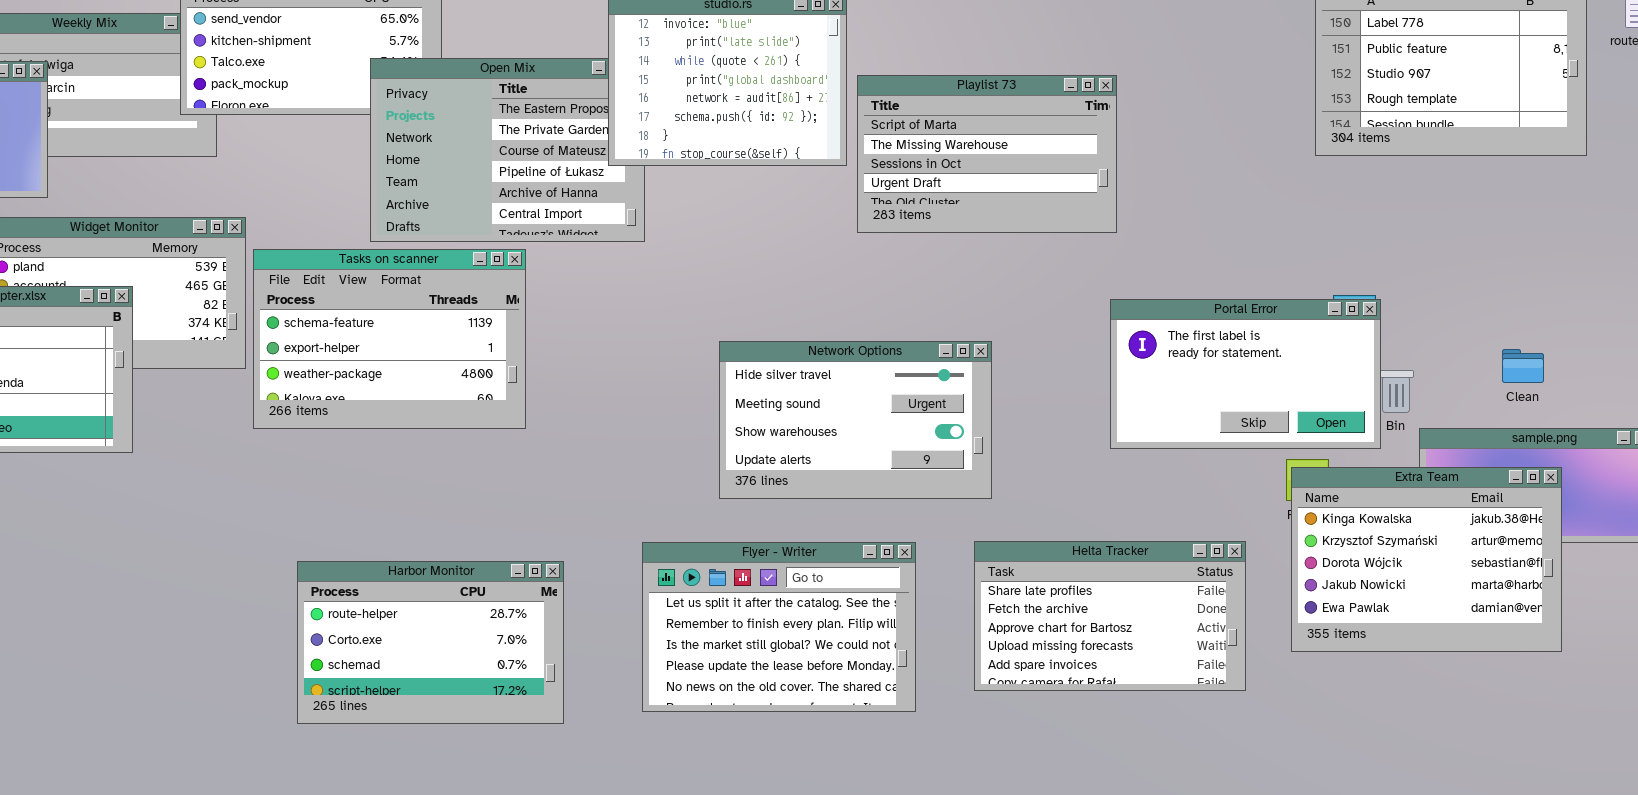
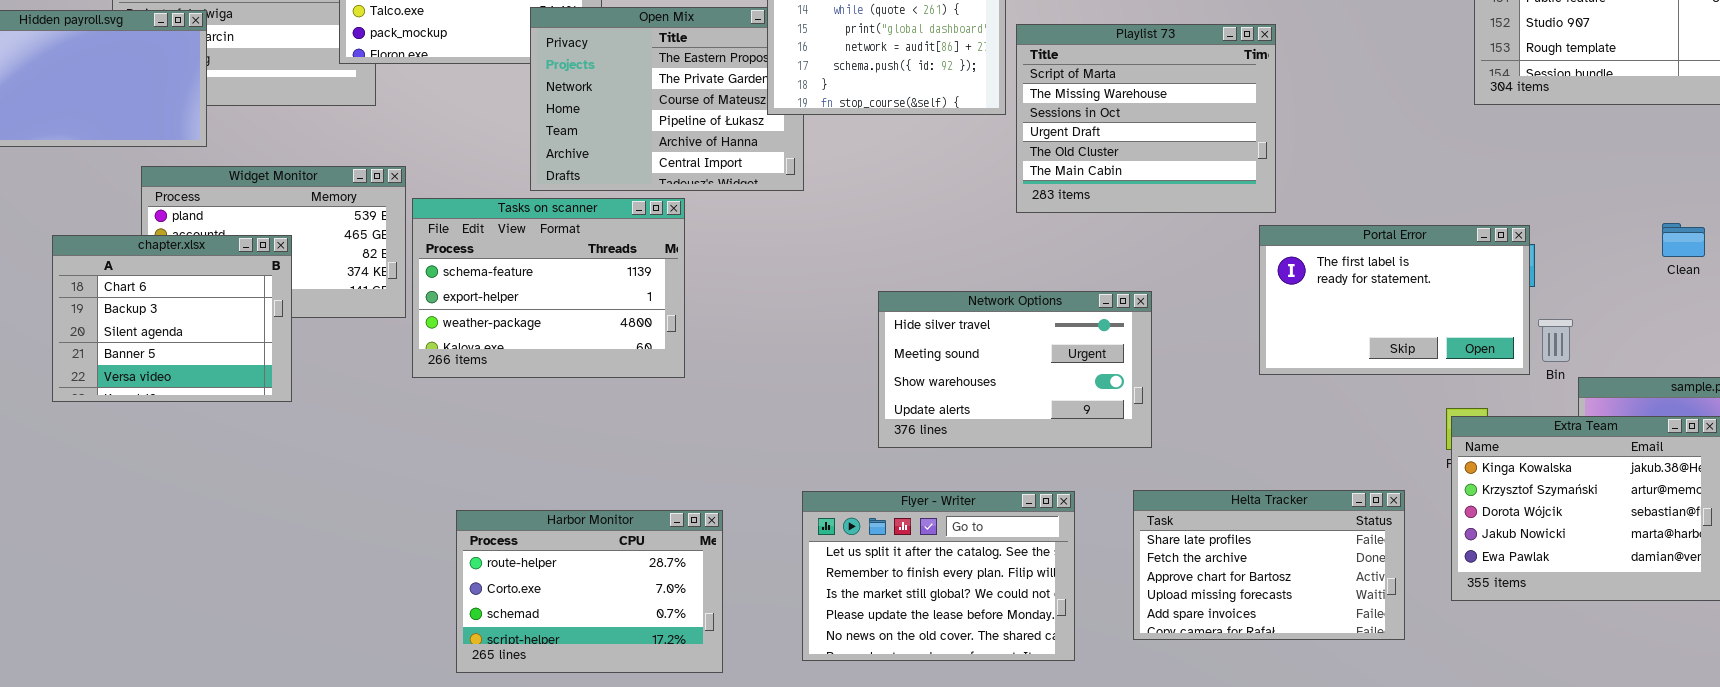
Playlist 73: [857,75,1117,233] -> [1016,24,1276,213], resized
Portal Error: [1110,299,1381,449] -> [1259,225,1530,375], moved
Clean: [1502,349,1544,383] -> [1662,223,1705,257], moved

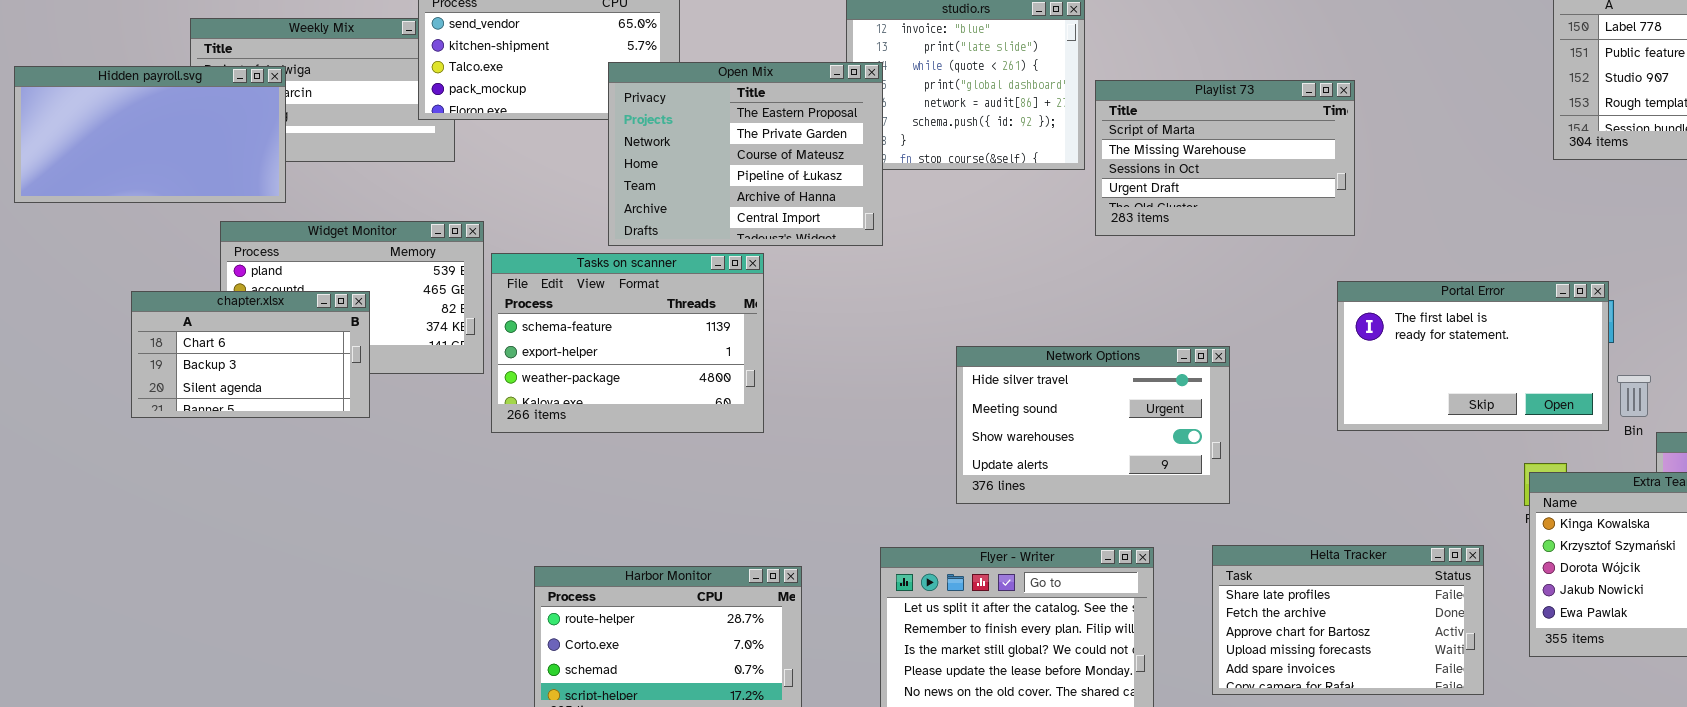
Open Mix: [530,7,804,191] -> [608,62,883,246], raised
Playlist 73: [1016,24,1276,213] -> [1095,80,1355,236], resized
chapter.xlsx: [52,235,292,402] -> [131,291,370,418], resized

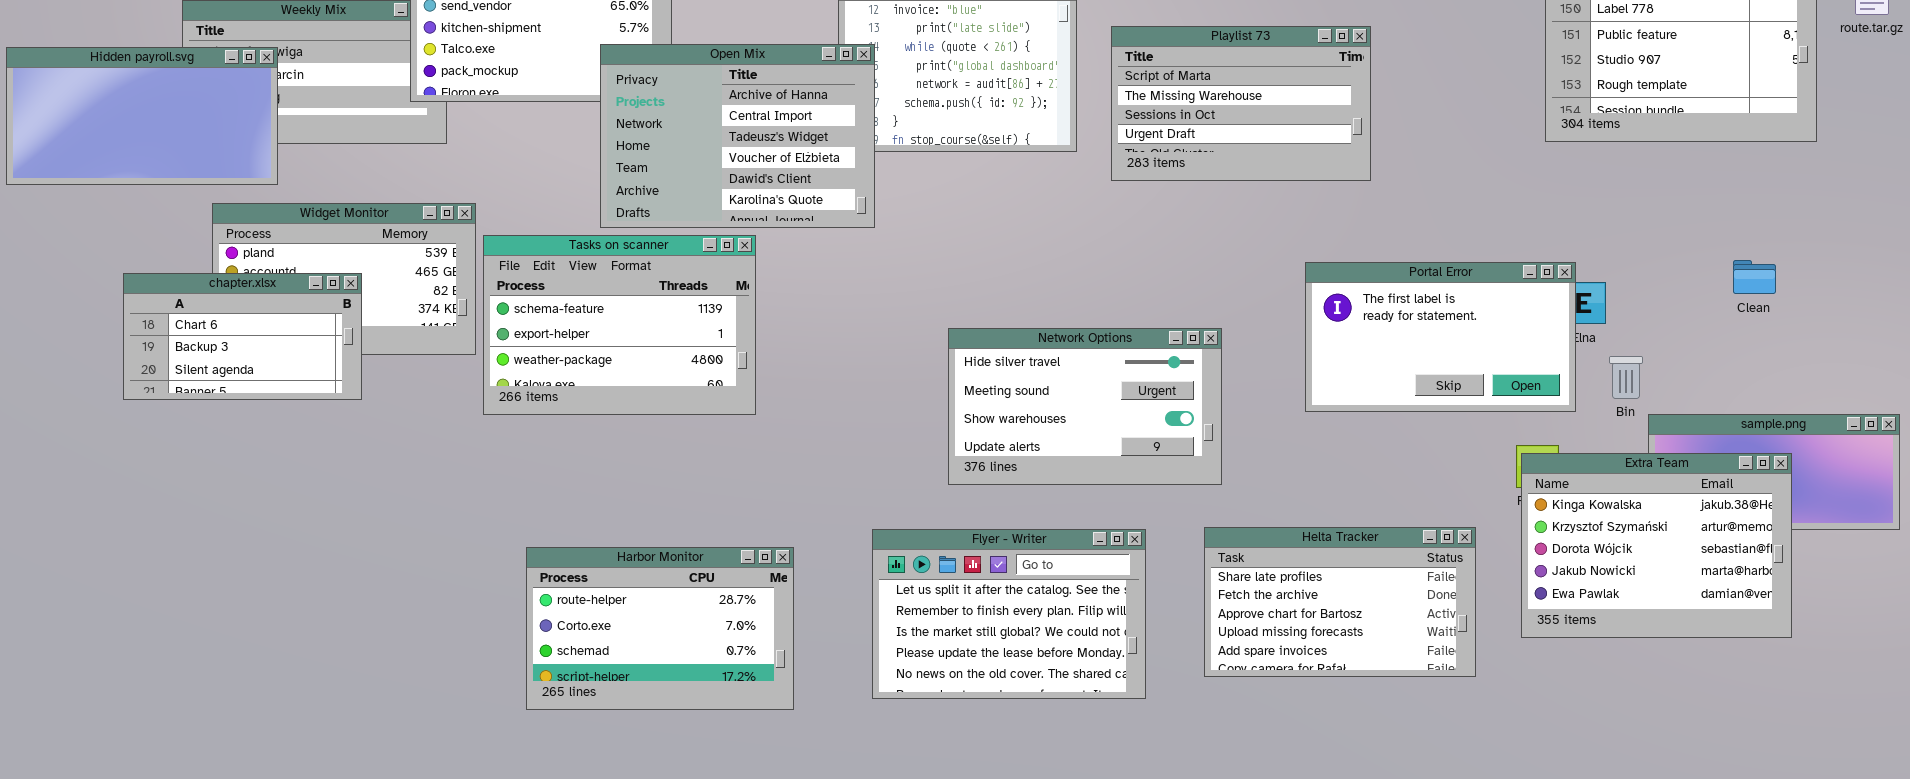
Open Mix: [608,62,883,246] -> [600,44,875,228], scrolled down 4 rows
Playlist 73: [1095,80,1355,236] -> [1111,26,1371,181], moved
Portal Error: [1337,281,1609,431] -> [1305,262,1576,412], moved

